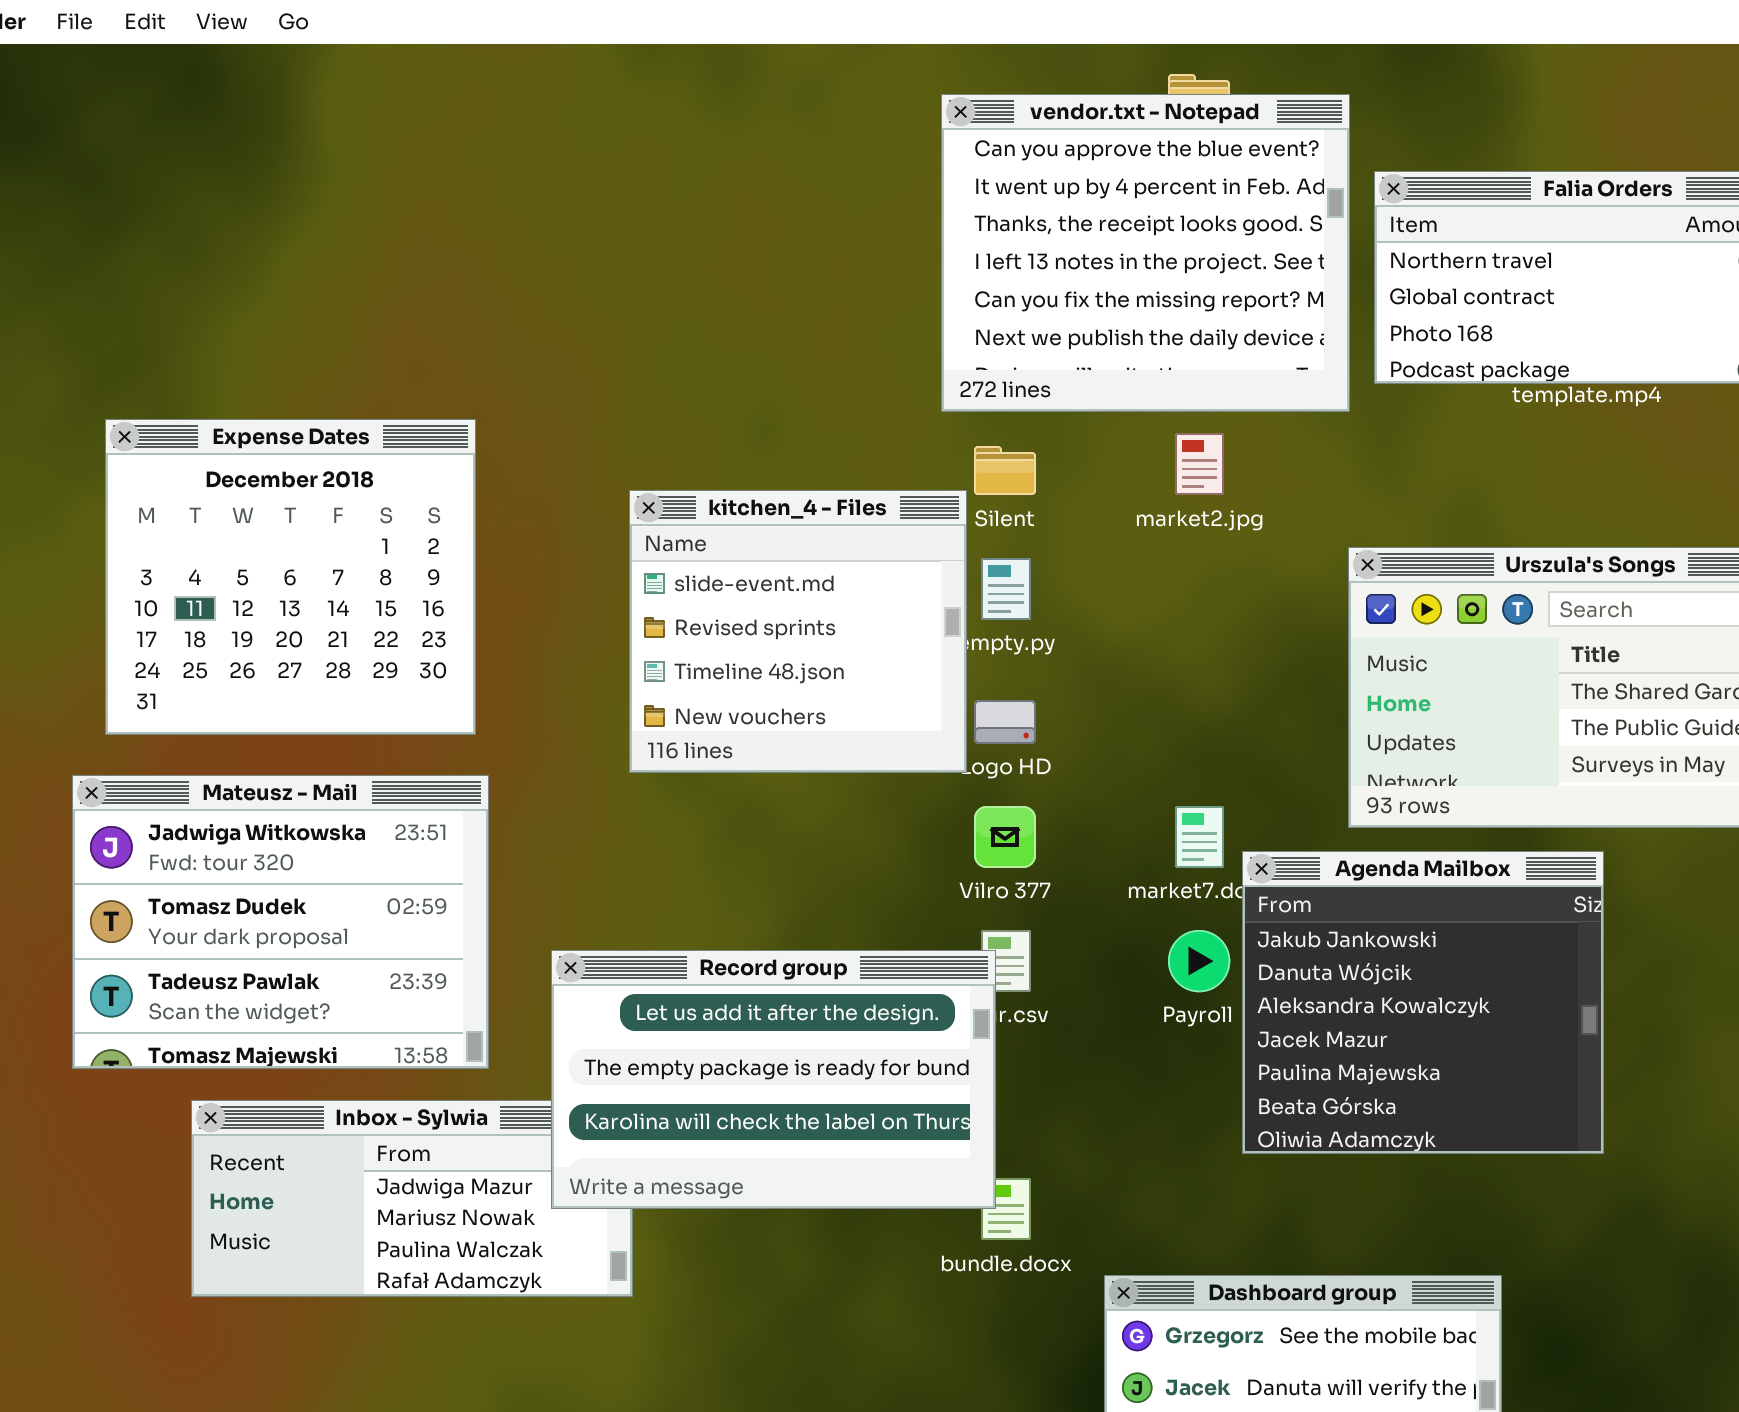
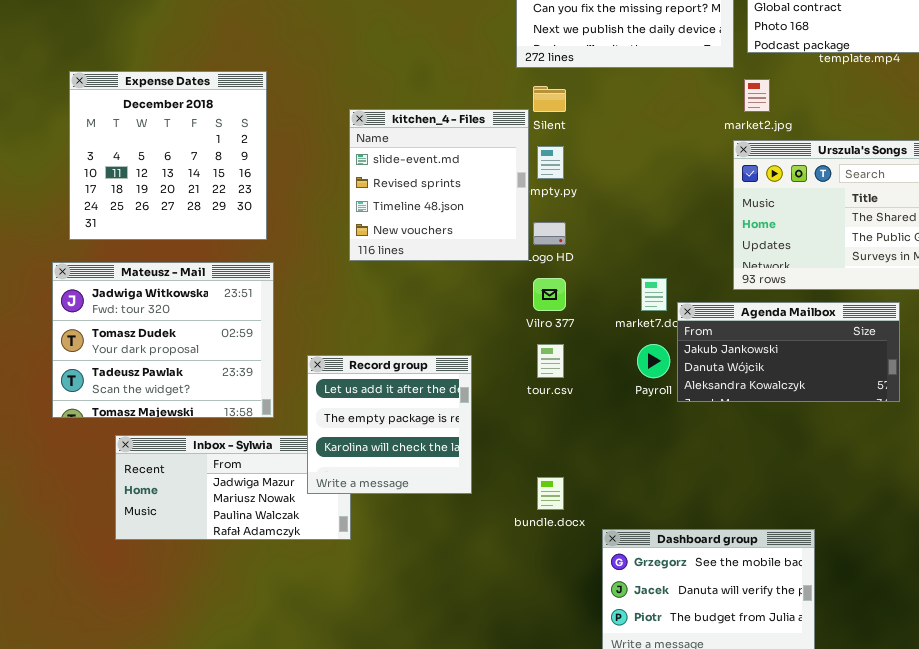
market2.jpg: [1175,433,1224,495] -> [744,79,770,112], moved
Agenda Mailbox: [1242,851,1604,1154] -> [677,302,900,402], resized
Record group: [551,950,996,1209] -> [307,355,472,494], resized

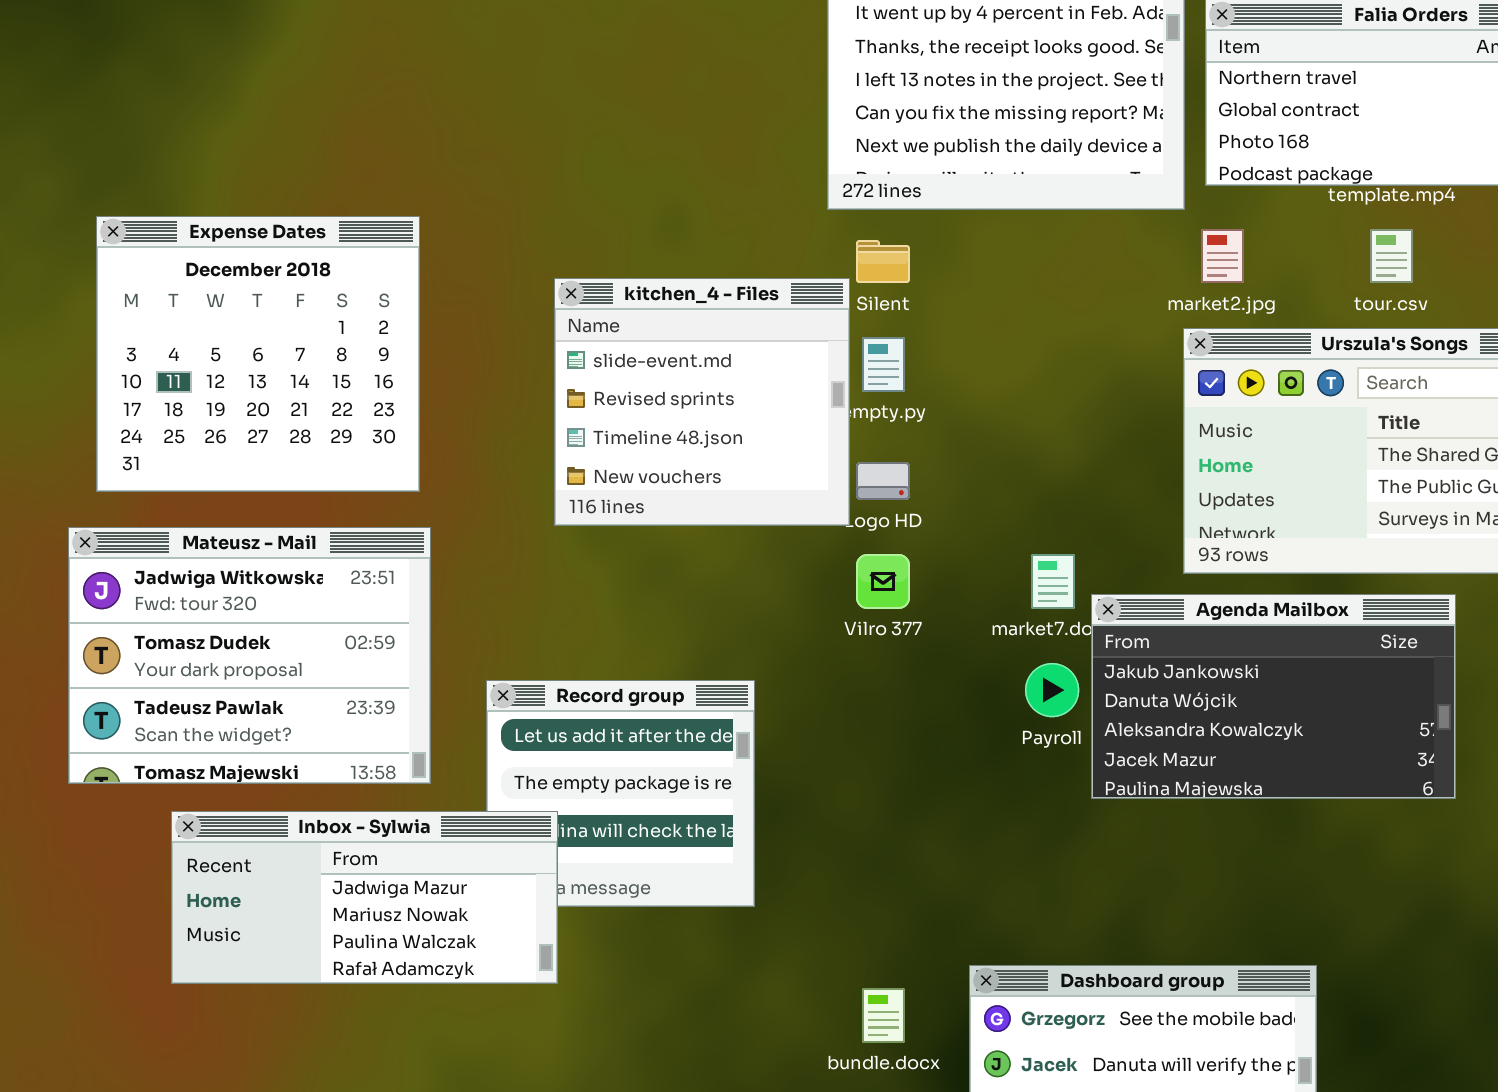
Agenda Mailbox: [677,302,900,402] -> [1091,594,1456,799], resized
tour.csv: [537,344,564,378] -> [1370,229,1413,283], moved
Inbox - Sylwia: [115,435,351,540] -> [171,811,558,984], raised
bundle.docx: [537,477,564,510] -> [862,988,905,1043], moved

